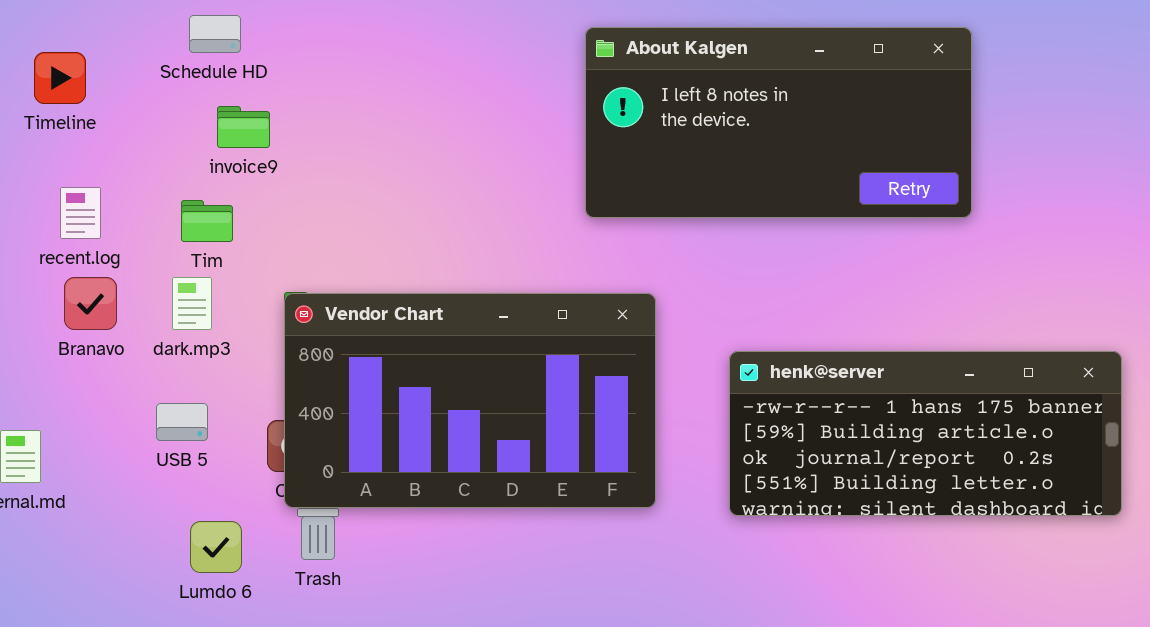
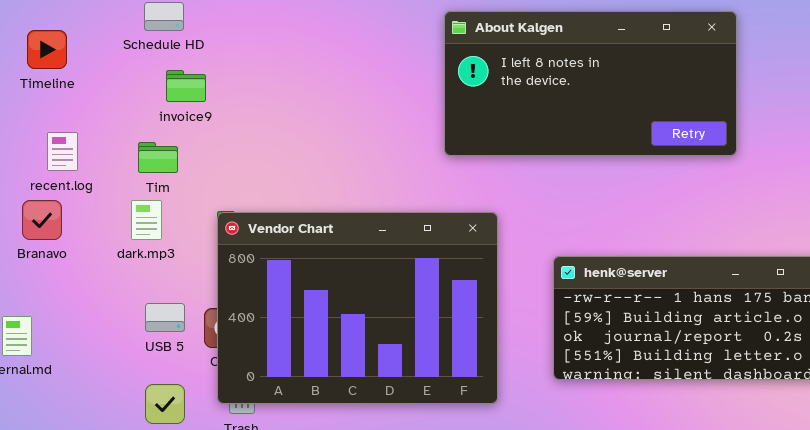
Branavo: [64,277,117,330] -> [22,200,62,240], moved
Vendor Chart: [284,293,656,508] -> [217,212,498,404], resized
USB 5: [156,403,208,441] -> [145,303,185,332], moved

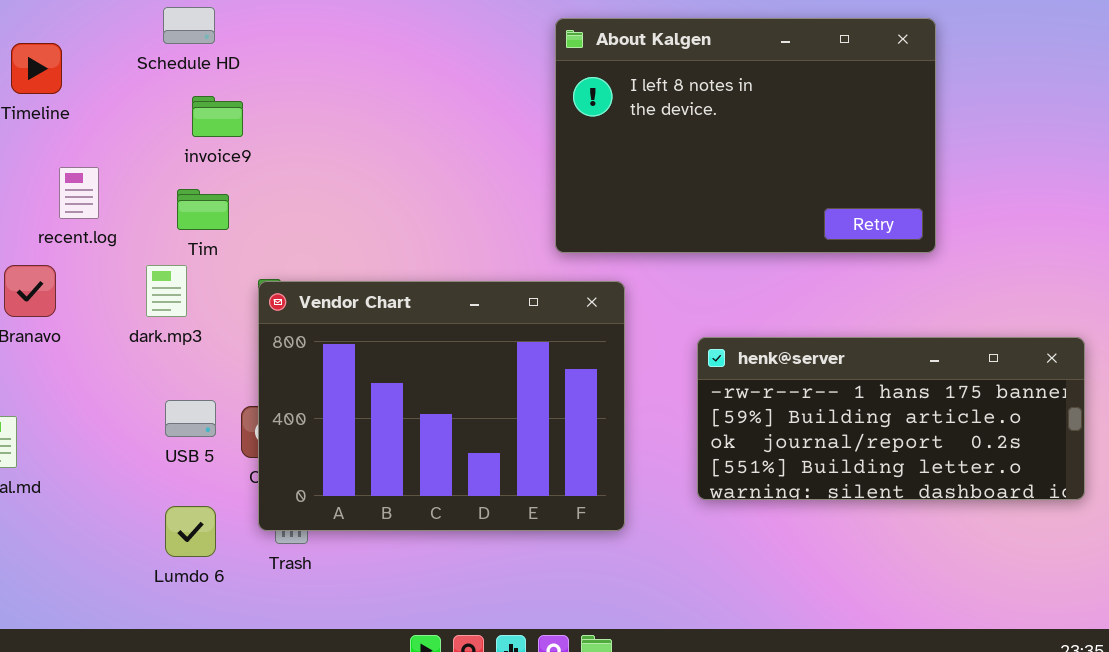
About Kalgen: [444,11,737,156] -> [555,18,936,253], resized
recent.log: [47,132,78,171] -> [59,167,99,219], moved
Tim: [138,142,178,173] -> [177,189,229,230], moved

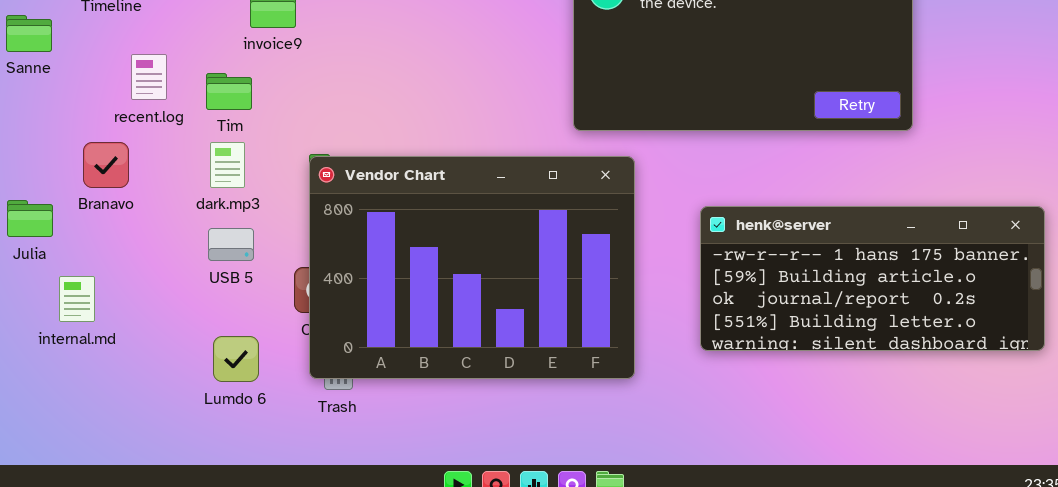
Tim: [177,189,229,230] -> [206,73,252,110], moved
USB 5: [165,400,216,437] -> [208,228,254,261], moved
Lumdo 6: [165,506,216,557] -> [213,336,259,382], moved

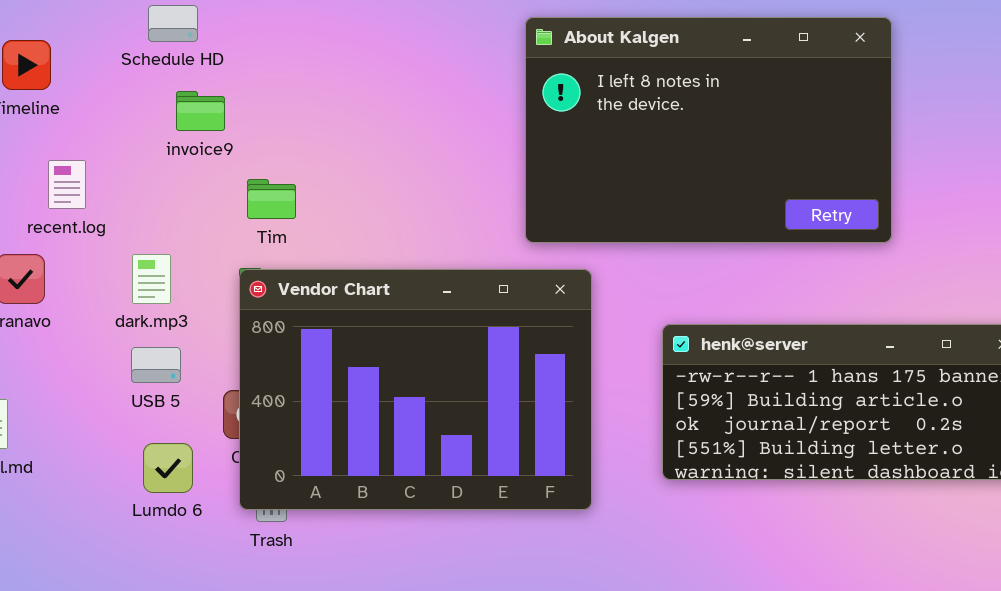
Tim: [206,73,252,110] -> [247,179,296,219], moved
Lumdo 6: [213,336,259,382] -> [143,443,193,493], moved

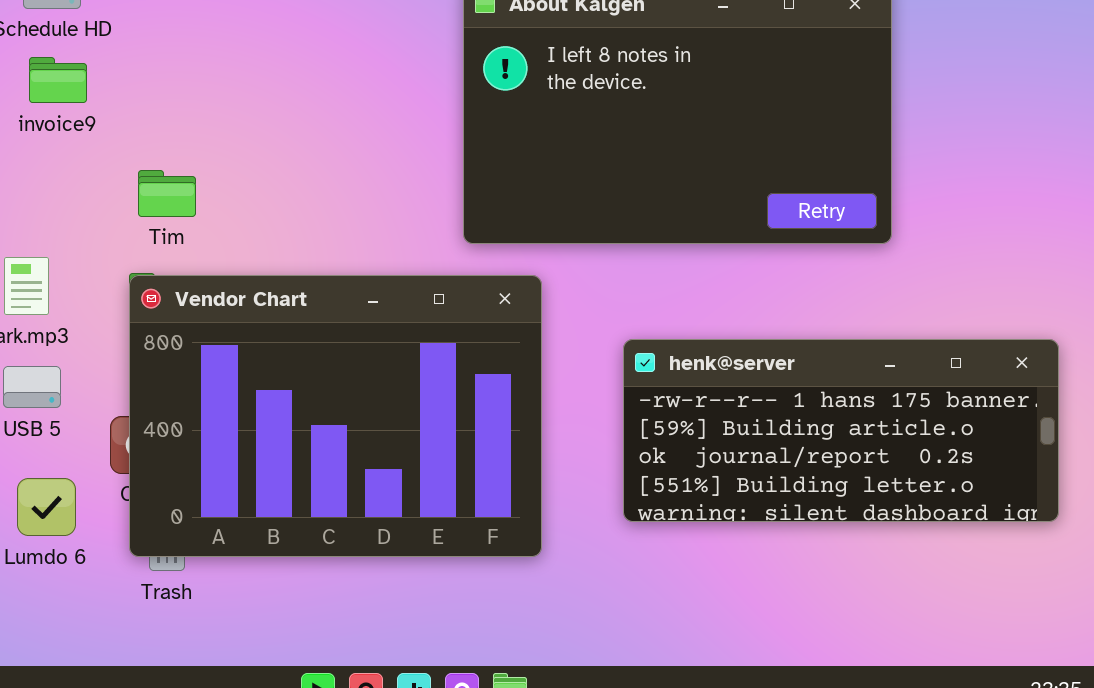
invoice9: [176,91,225,131] -> [29,57,87,103], moved

